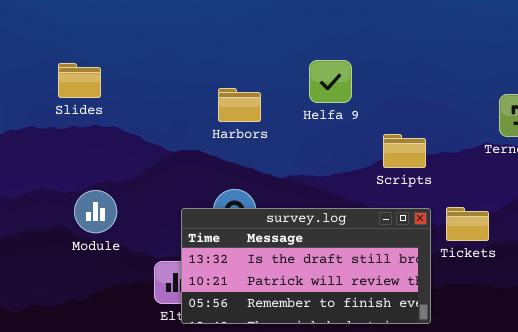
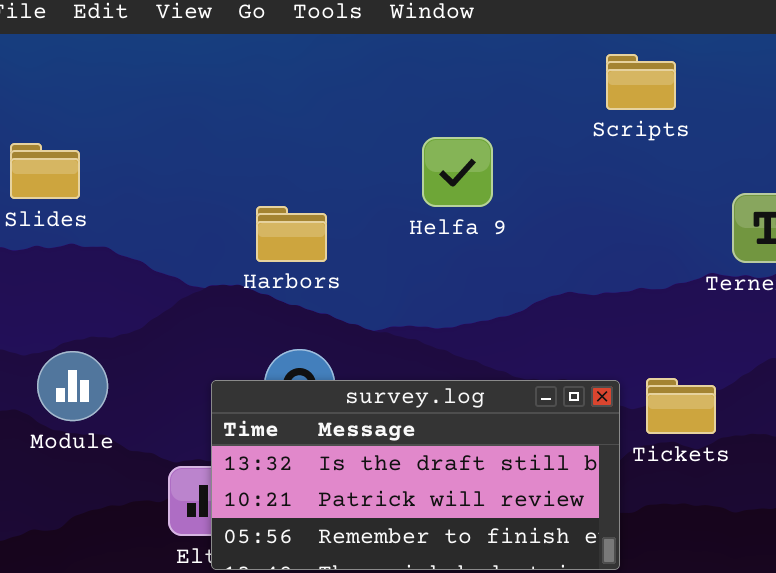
Harbors: [218,88,261,122] -> [256,206,327,262], moved
Scripts: [383,134,426,168] -> [606,54,676,110], moved

